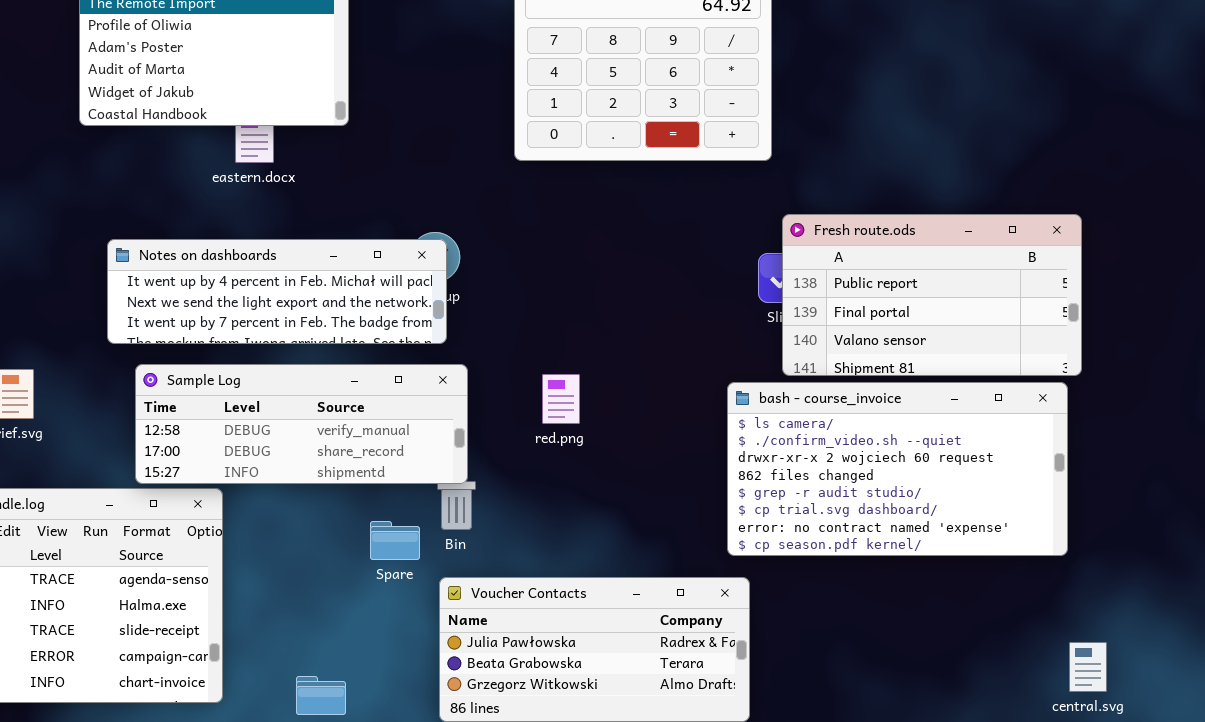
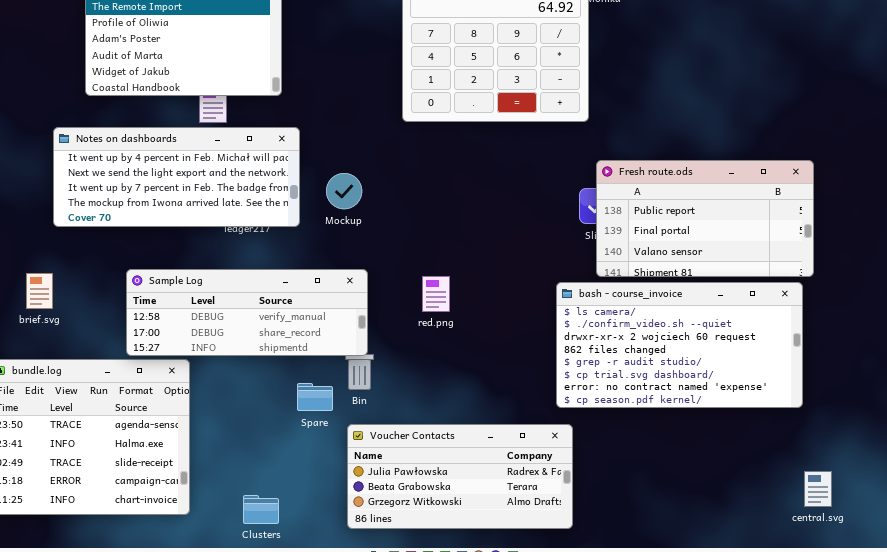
Notes on dashboards: [107,239,447,344] -> [53,127,300,227], moved, resized

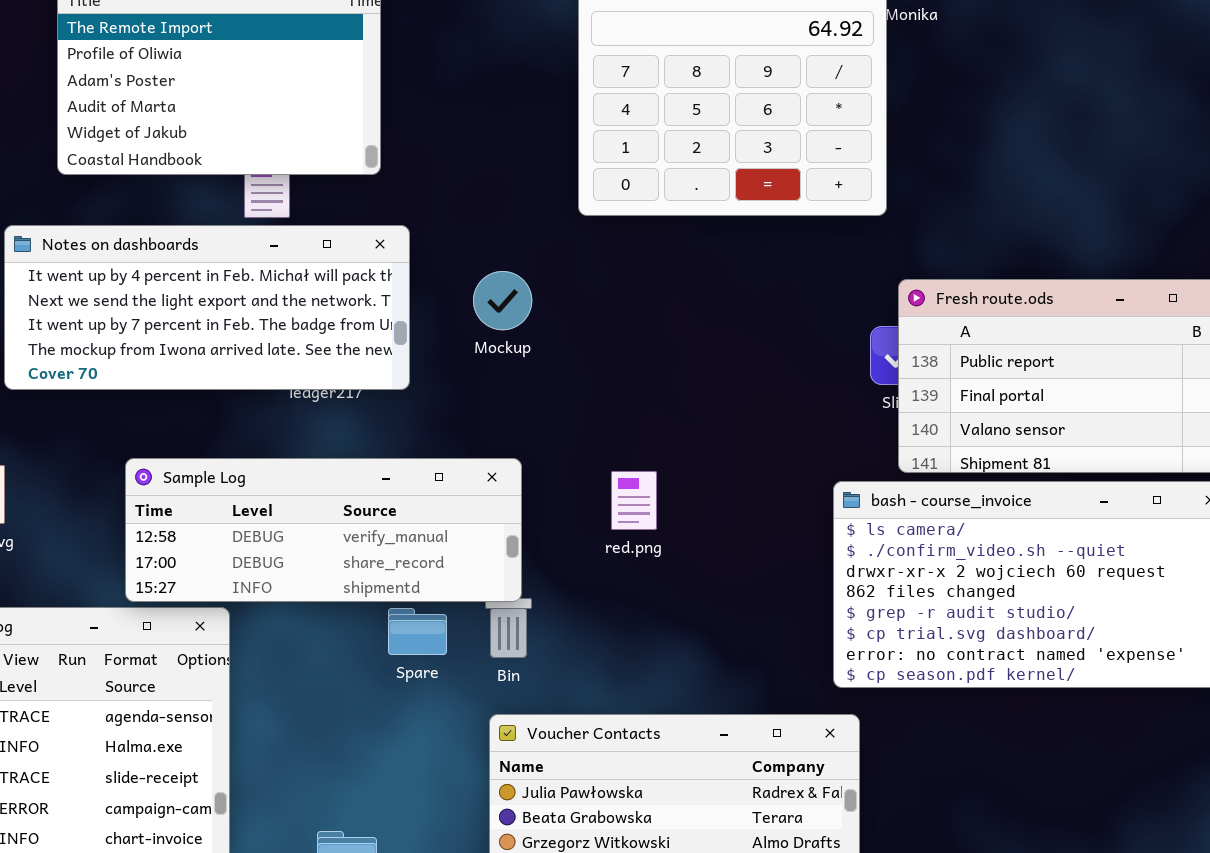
Mockup: [326,173,362,209] -> [473,271,532,330], moved
Spare: [297,383,333,411] -> [388,608,447,655], moved

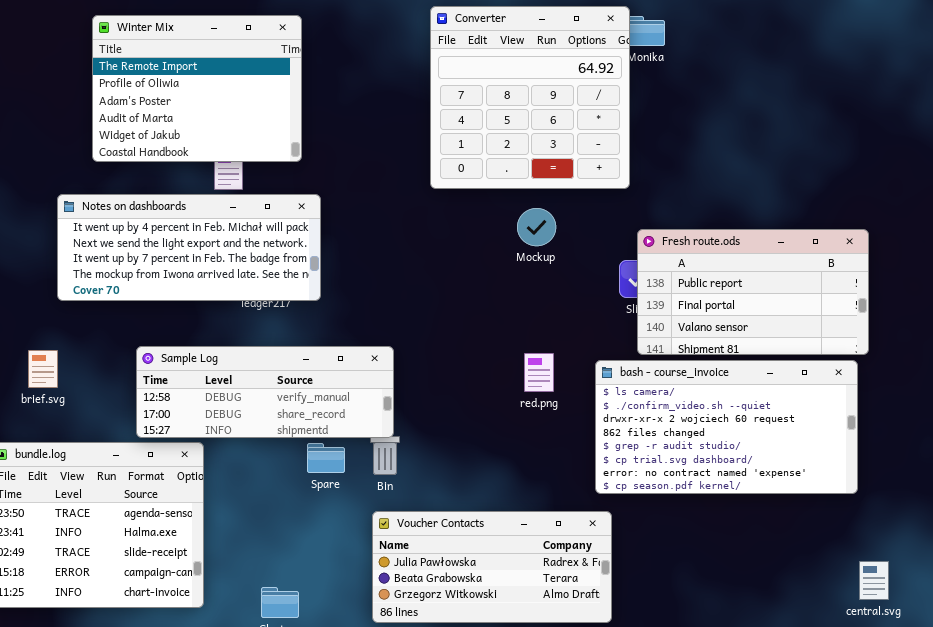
Mockup: [473,271,532,330] -> [517,208,556,246], moved
red.png: [611,471,657,530] -> [524,353,554,392], moved

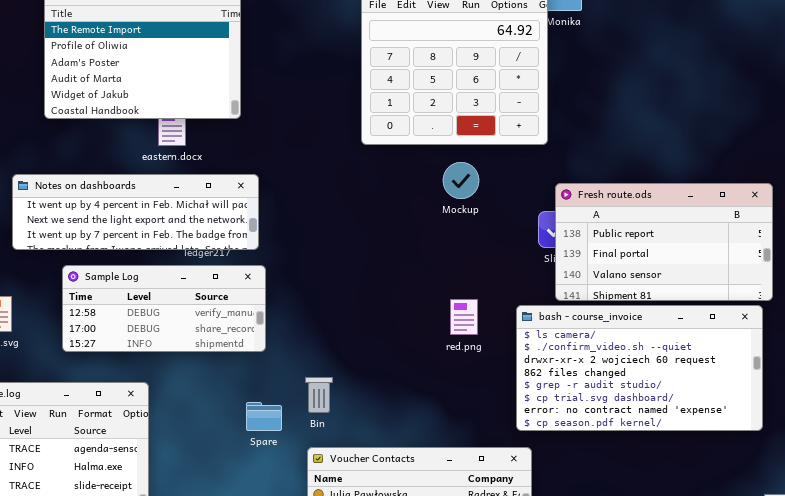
Notes on dashboards: [57,194,321,301] -> [12,174,259,250], resized
Sample Log: [136,346,394,438] -> [62,265,266,352], moved, resized
Spare: [307,443,345,473] -> [246,402,282,431], moved

